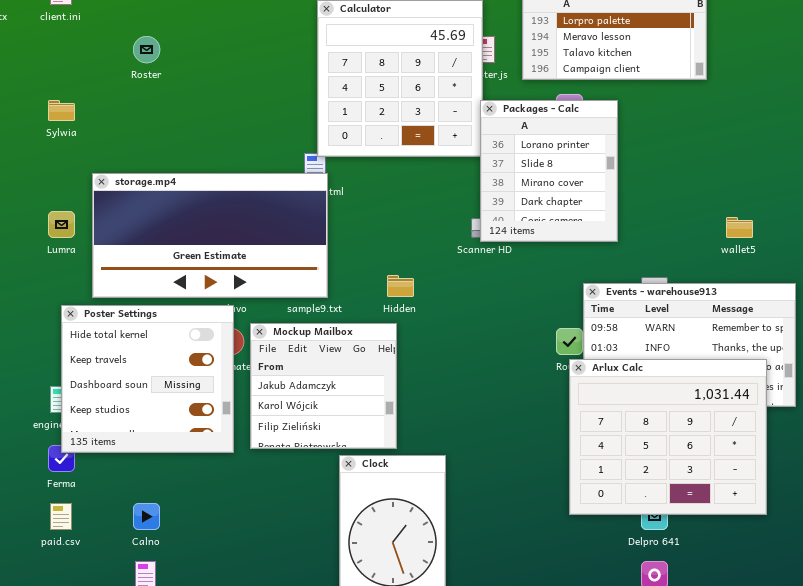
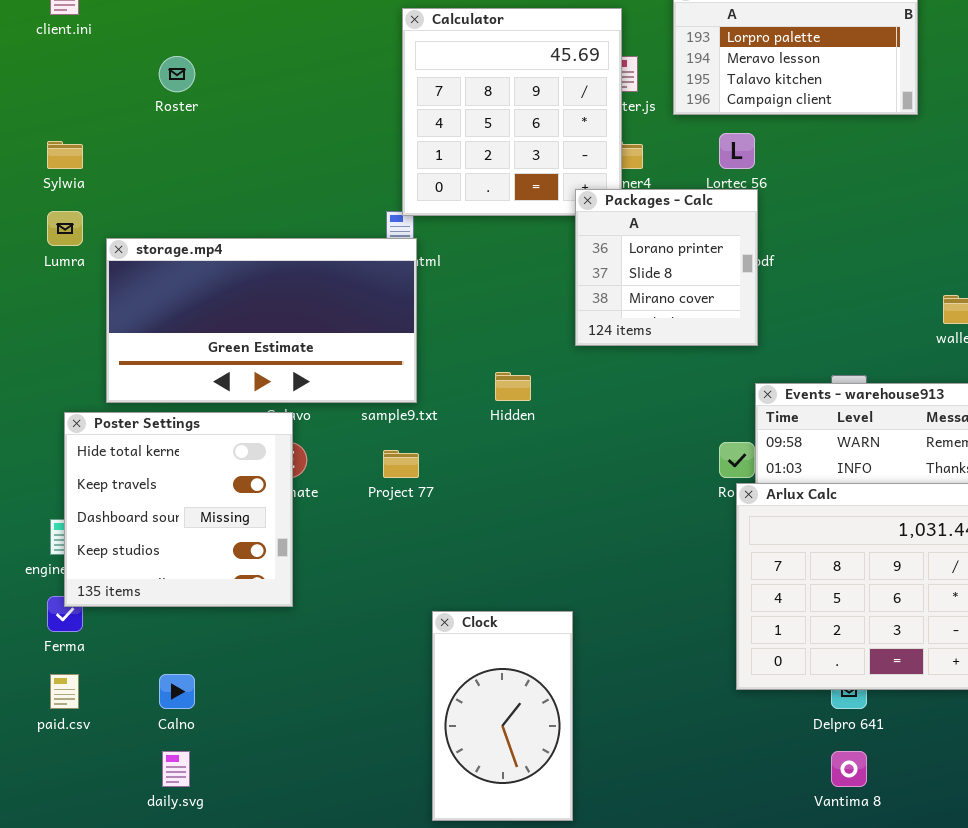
Packages - Calc: [480,100,618,242] -> [575,189,758,346], moved, resized
Lumra: [48,211,75,238] -> [47,211,83,246], moved
Mockup Mailbox: [250,323,397,449] -> none, closed

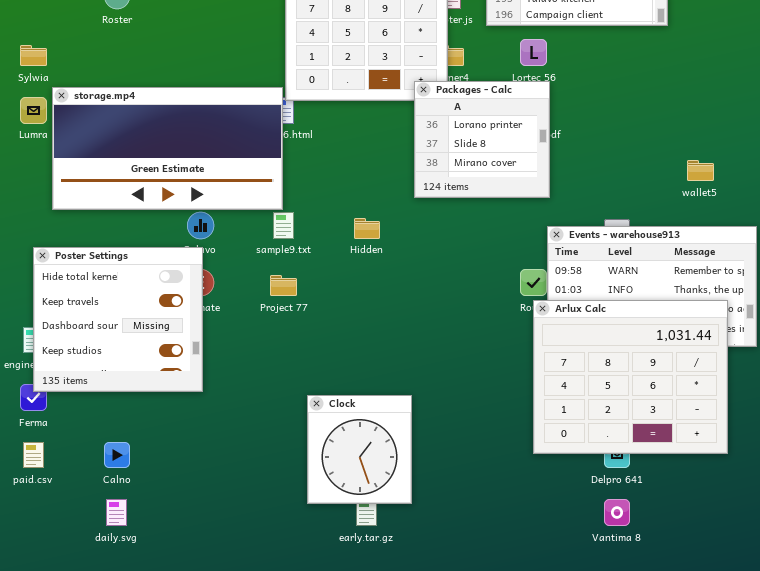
storage.mp4: [106,238,417,403] -> [52,87,283,210], moved
Clock: [432,611,573,821] -> [307,395,412,504], resized

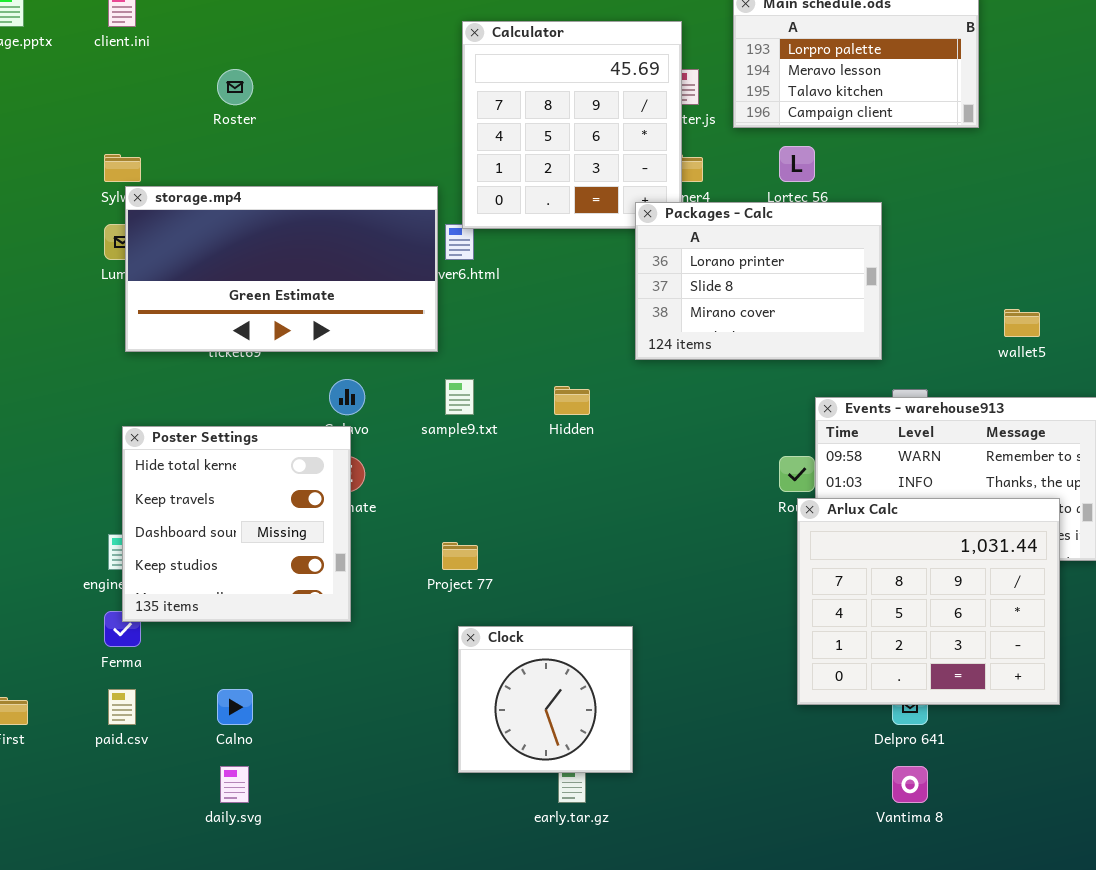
Packages - Calc: [414,81,550,198] -> [635,202,882,360], resized
storage.mp4: [52,87,283,210] -> [125,186,438,352], moved
Project 77: [270,275,297,296] -> [442,542,478,570], moved
Clock: [307,395,412,504] -> [458,626,633,773], resized

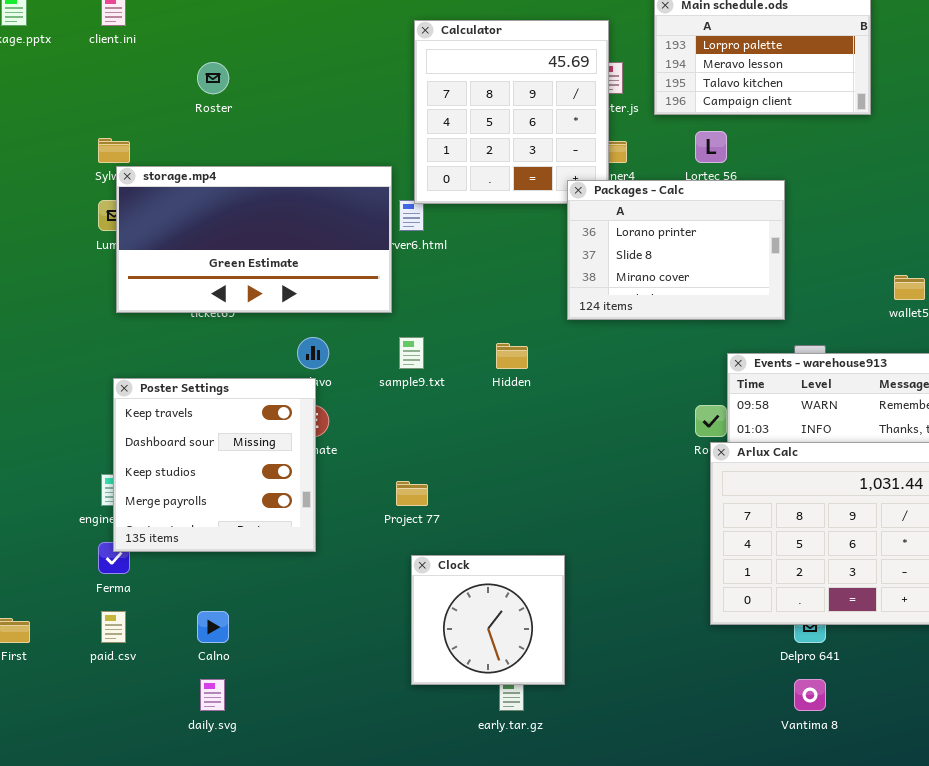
Poster Settings: [122,426,351,622] -> [113,378,316,552], scrolled down 1 row

